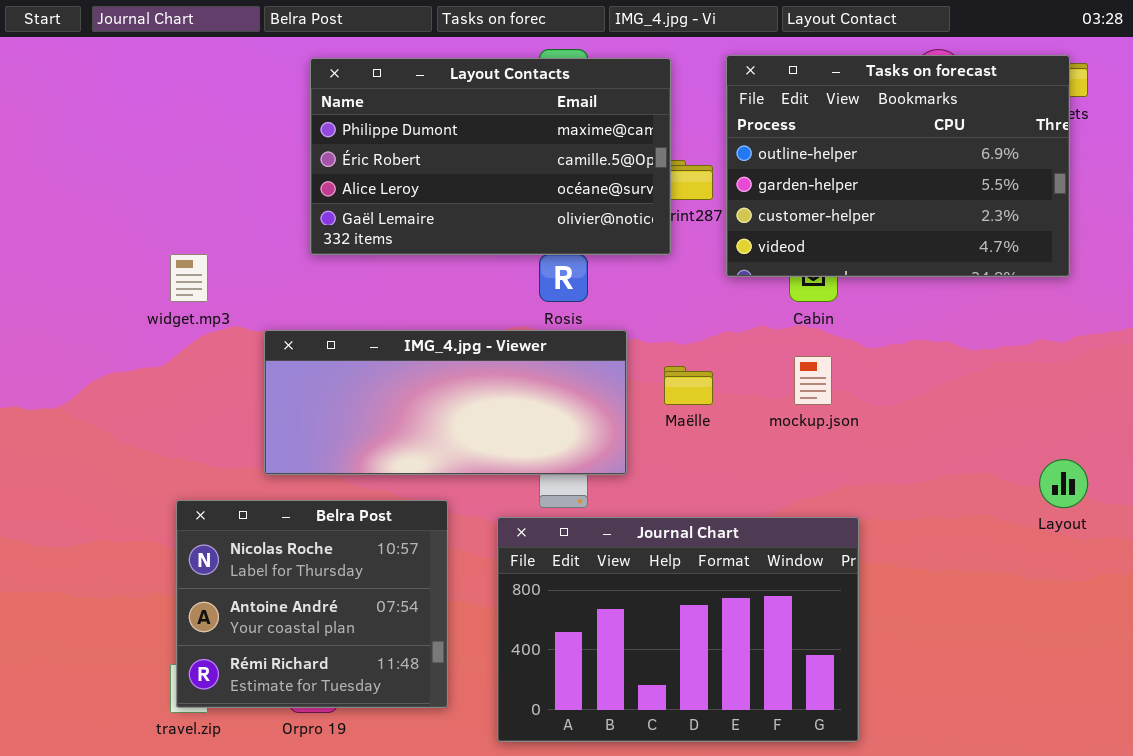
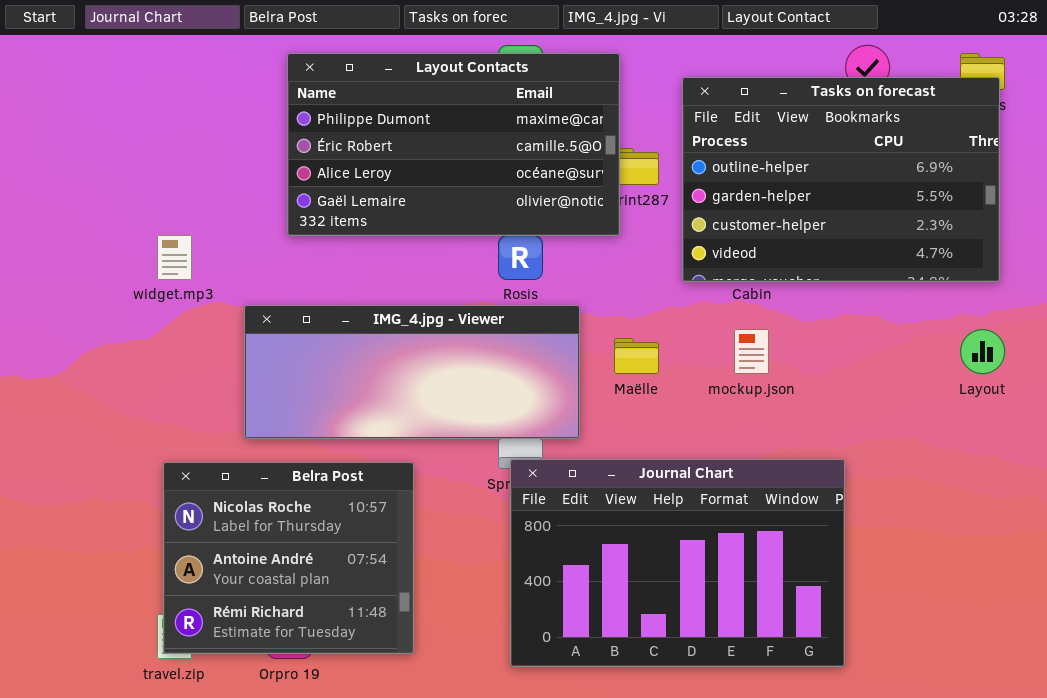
Tasks on forecast: [726,55,1070,277] -> [682,77,1000,282], moved
Layout: [1039,459,1088,508] -> [960,329,1005,374], moved
Journal Chart: [497,517,859,742] -> [510,459,845,667], moved

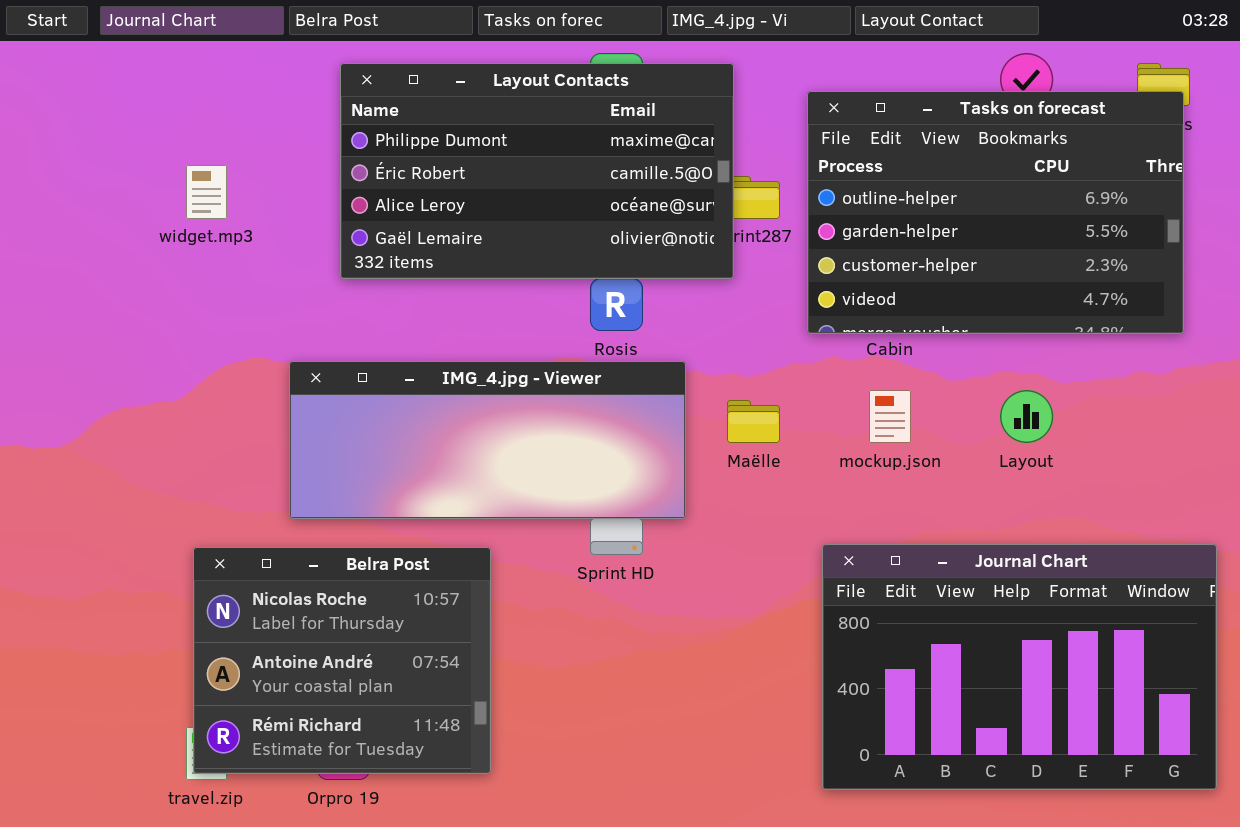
widget.mp3: [157,235,192,280] -> [186,165,227,219], moved
Layout: [960,329,1005,374] -> [1000,390,1053,443], moved
Journal Chart: [510,459,845,667] -> [822,544,1217,790], moved

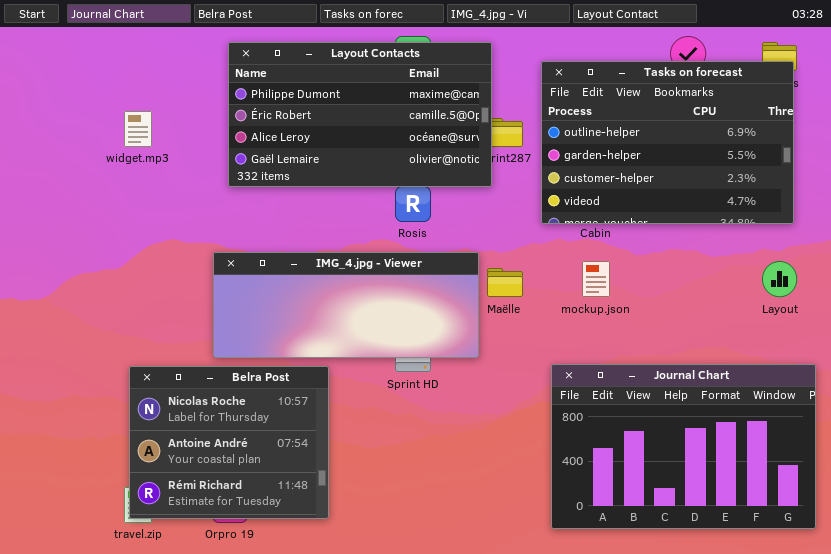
IMG_4.jpg - Viewer: [289,361,686,519] -> [213,252,479,358], moved
Layout: [1000,390,1053,443] -> [762,261,797,297], moved

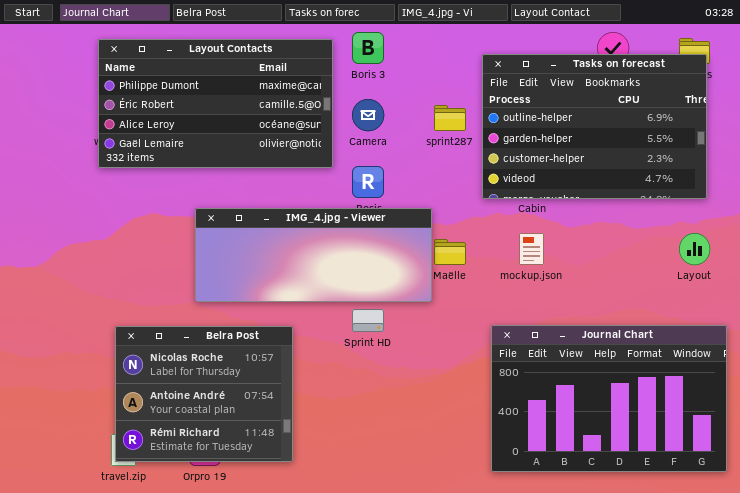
Layout Contacts: [228,42,492,187] -> [98,39,333,168], moved
IMG_4.jpg - Viewer: [213,252,479,358] -> [195,208,432,302], moved

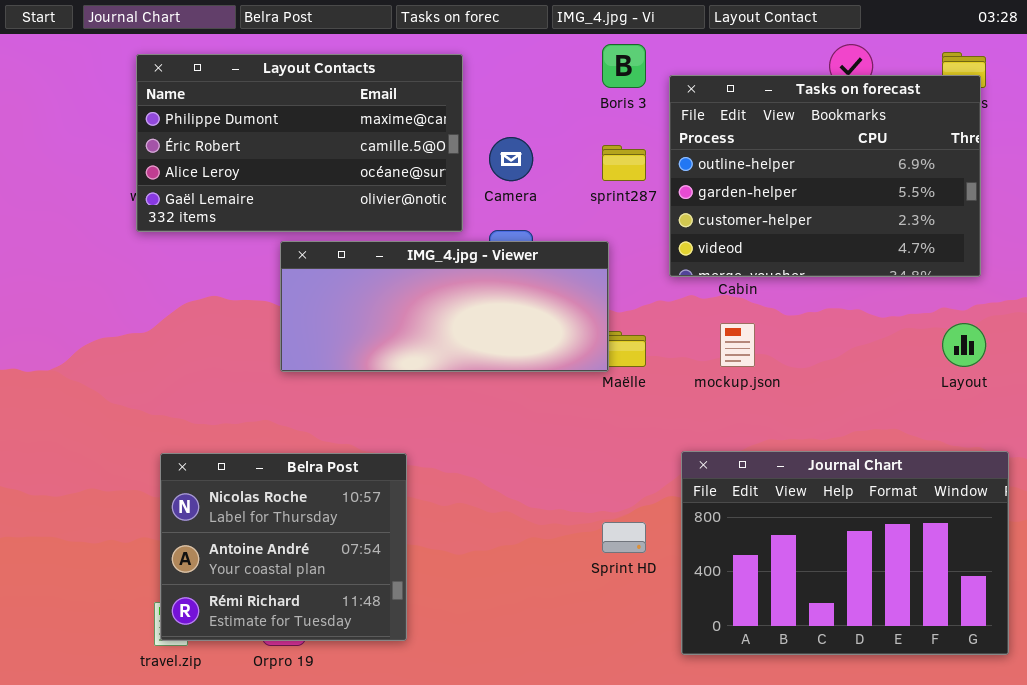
Boris 3: [352,32,384,64] -> [602,44,646,88], moved
IMG_4.jpg - Viewer: [195,208,432,302] -> [280,241,609,372], moved
Sprint HD: [352,309,384,332] -> [602,522,646,553], moved

